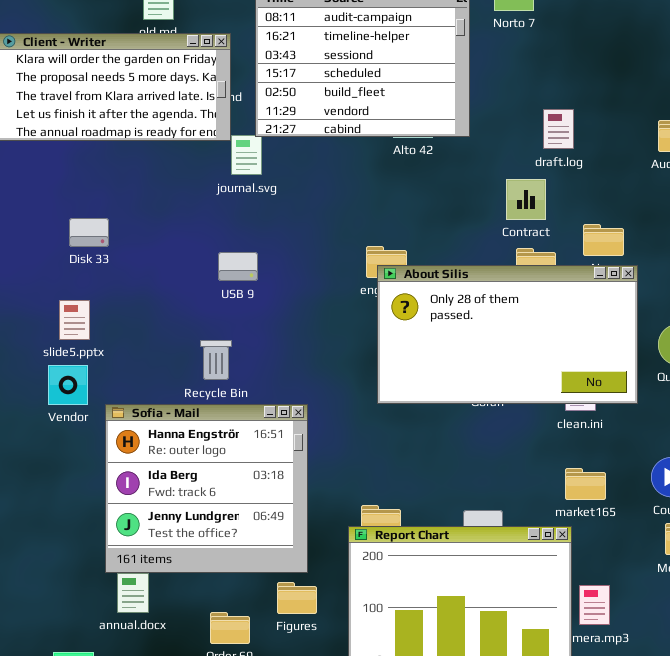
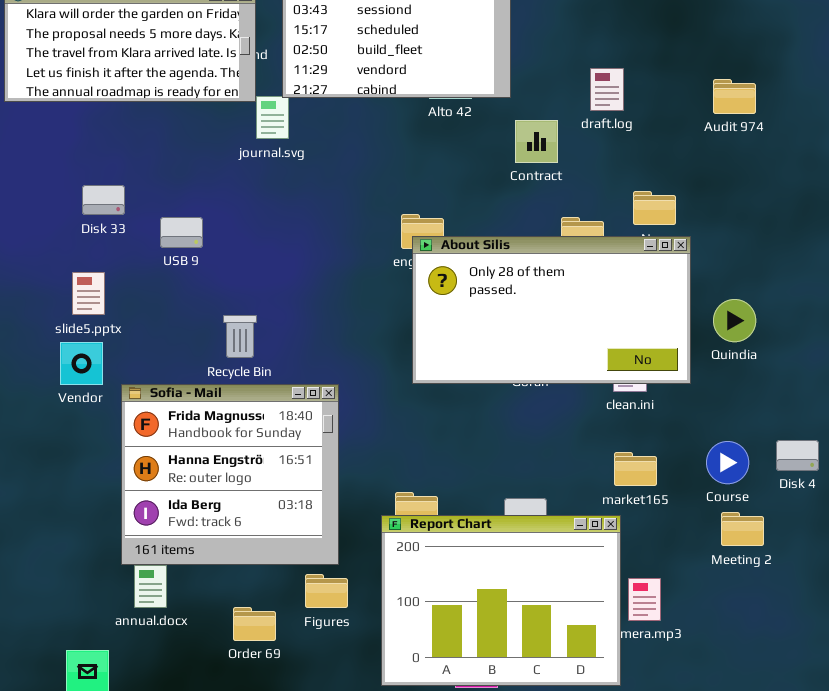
Contract: [506,179,546,220] -> [515,120,558,163], moved
USB 9: [218,252,258,281] -> [160,217,203,248], moved
Sofia - Mail: [105,404,308,573] -> [121,384,339,565], scrolled up 1 row

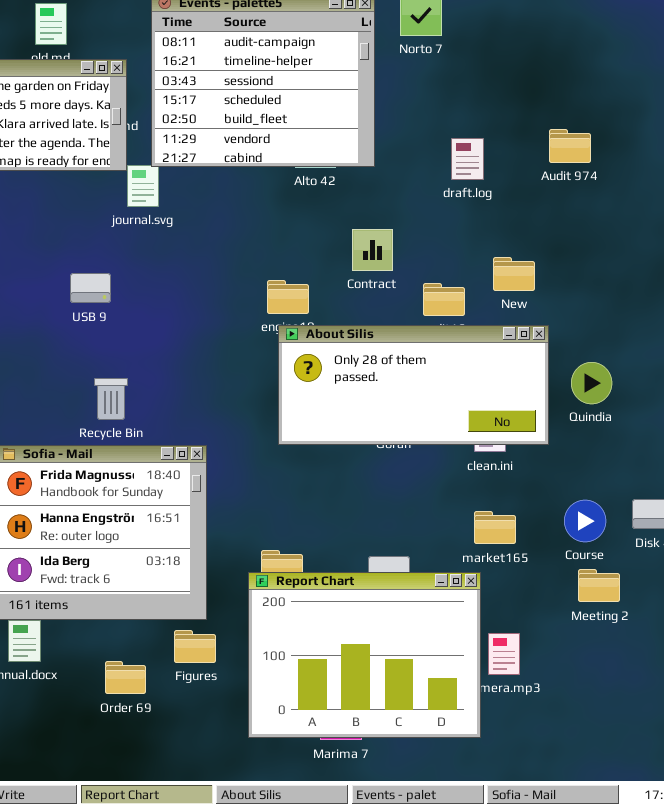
Audit 974: [713,79,756,114] -> [549,129,591,163], moved
Contract: [515,120,558,163] -> [352,229,393,271], moved
USB 9: [160,217,203,248] -> [70,273,111,303], moved
About Silis: [412,236,691,384] -> [278,325,549,445], resized

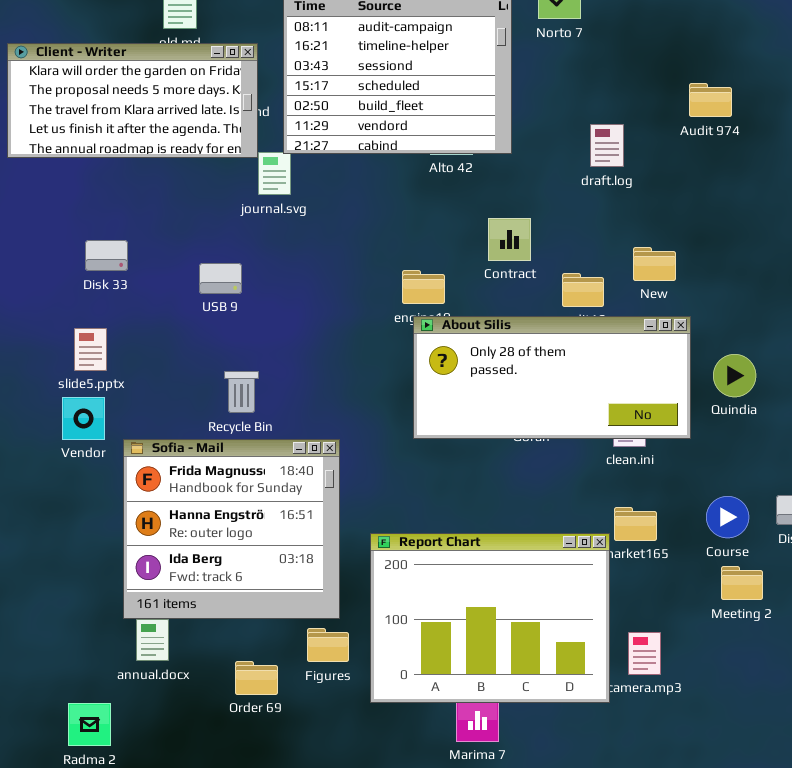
Audit 974: [549,129,591,163] -> [689,83,732,117], moved
Report Chart: [248,572,481,738] -> [370,533,610,703], moved

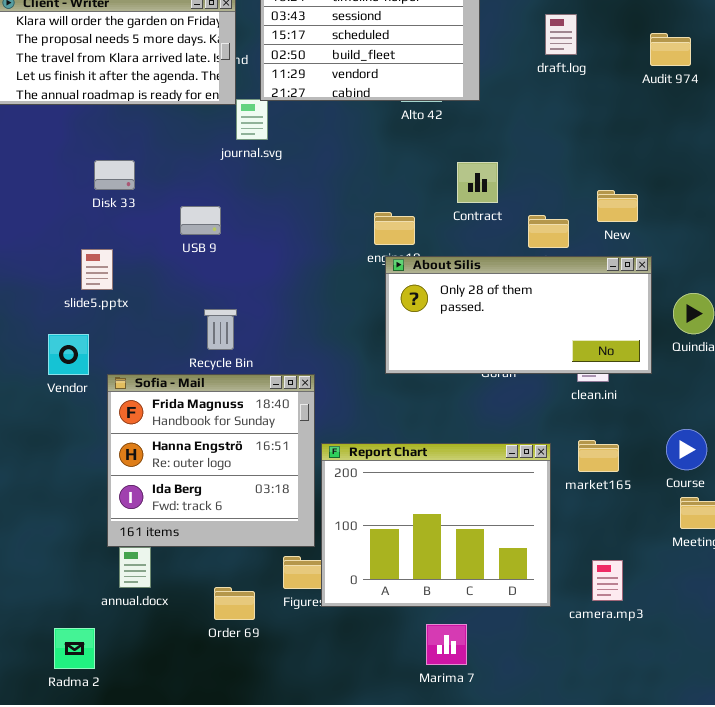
draft.log: [590,124,624,167] -> [545,14,577,55], moved
Disk 33: [85,240,128,271] -> [94,160,135,190], moved
slide5.pptx: [74,328,107,371] -> [81,249,113,290], moved
Report Chart: [370,533,610,703] -> [321,443,551,607], moved

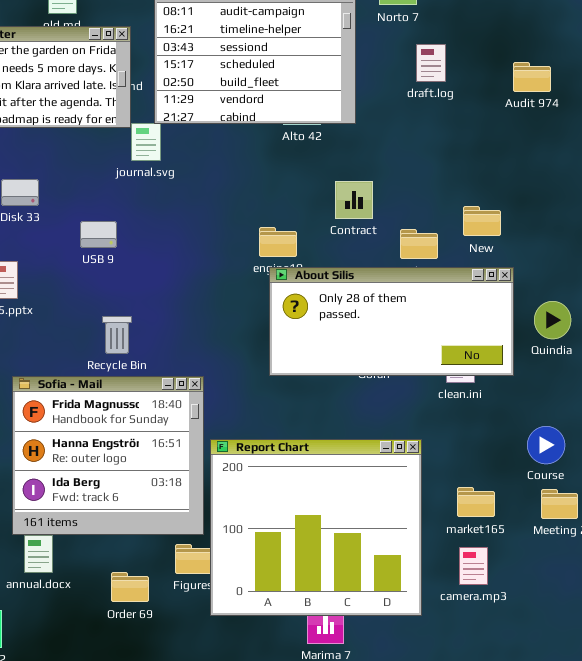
market165: [578,440,619,472] -> [457,487,495,517], moved
Report Chart: [321,443,551,607] -> [210,439,422,616], resized

